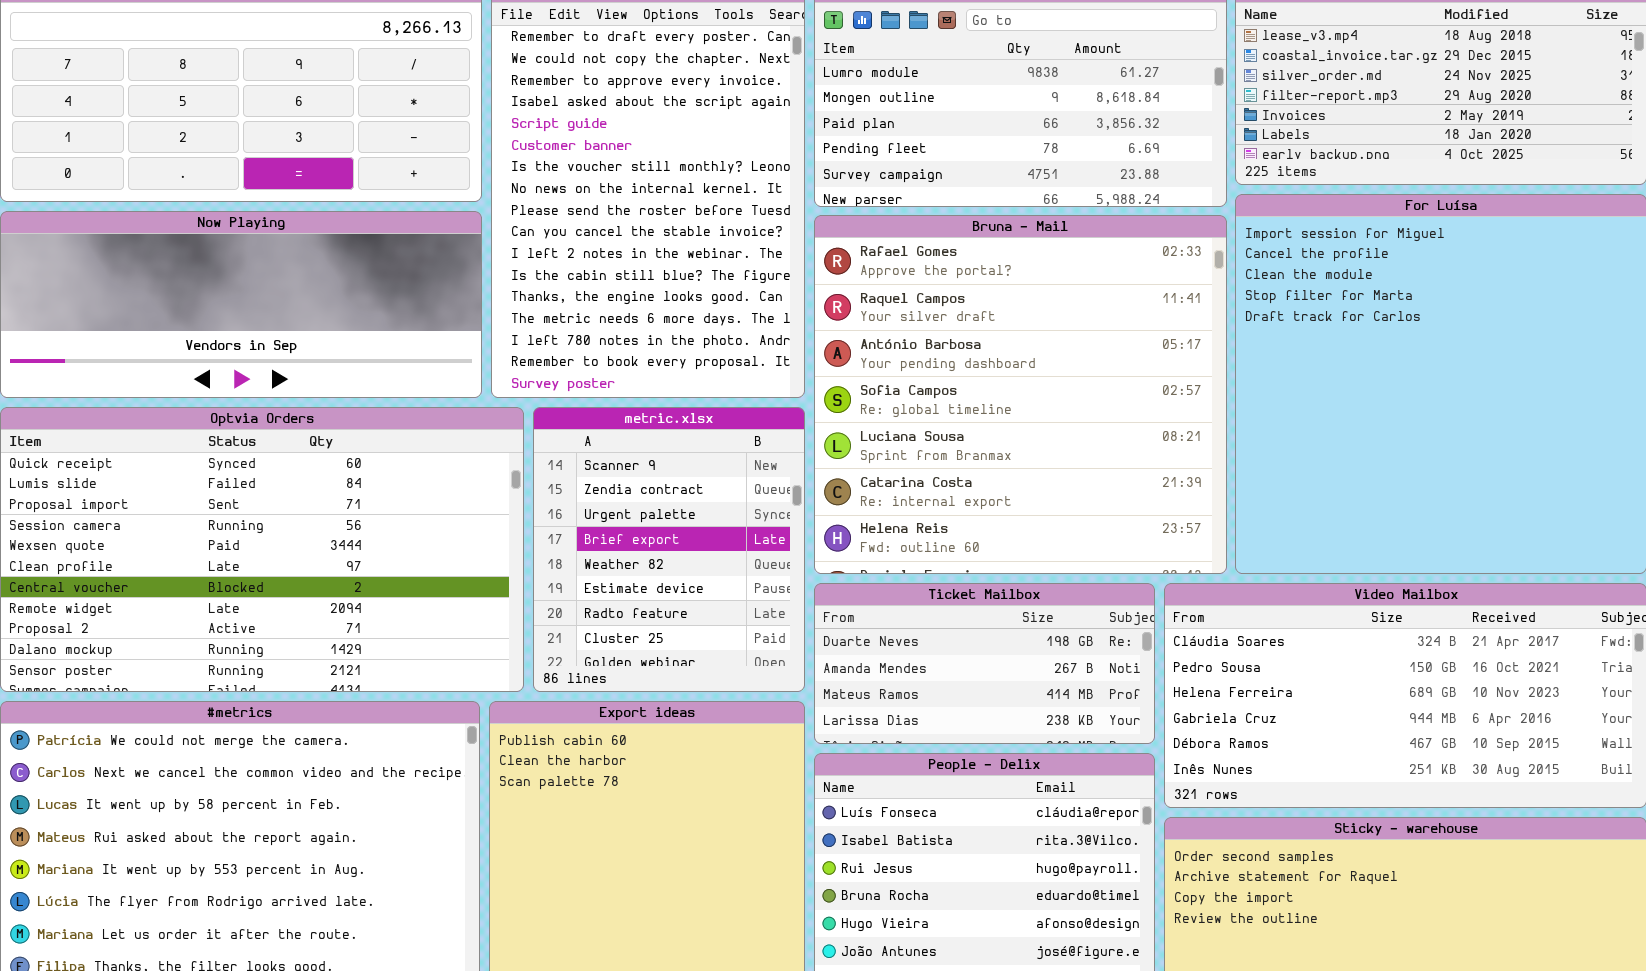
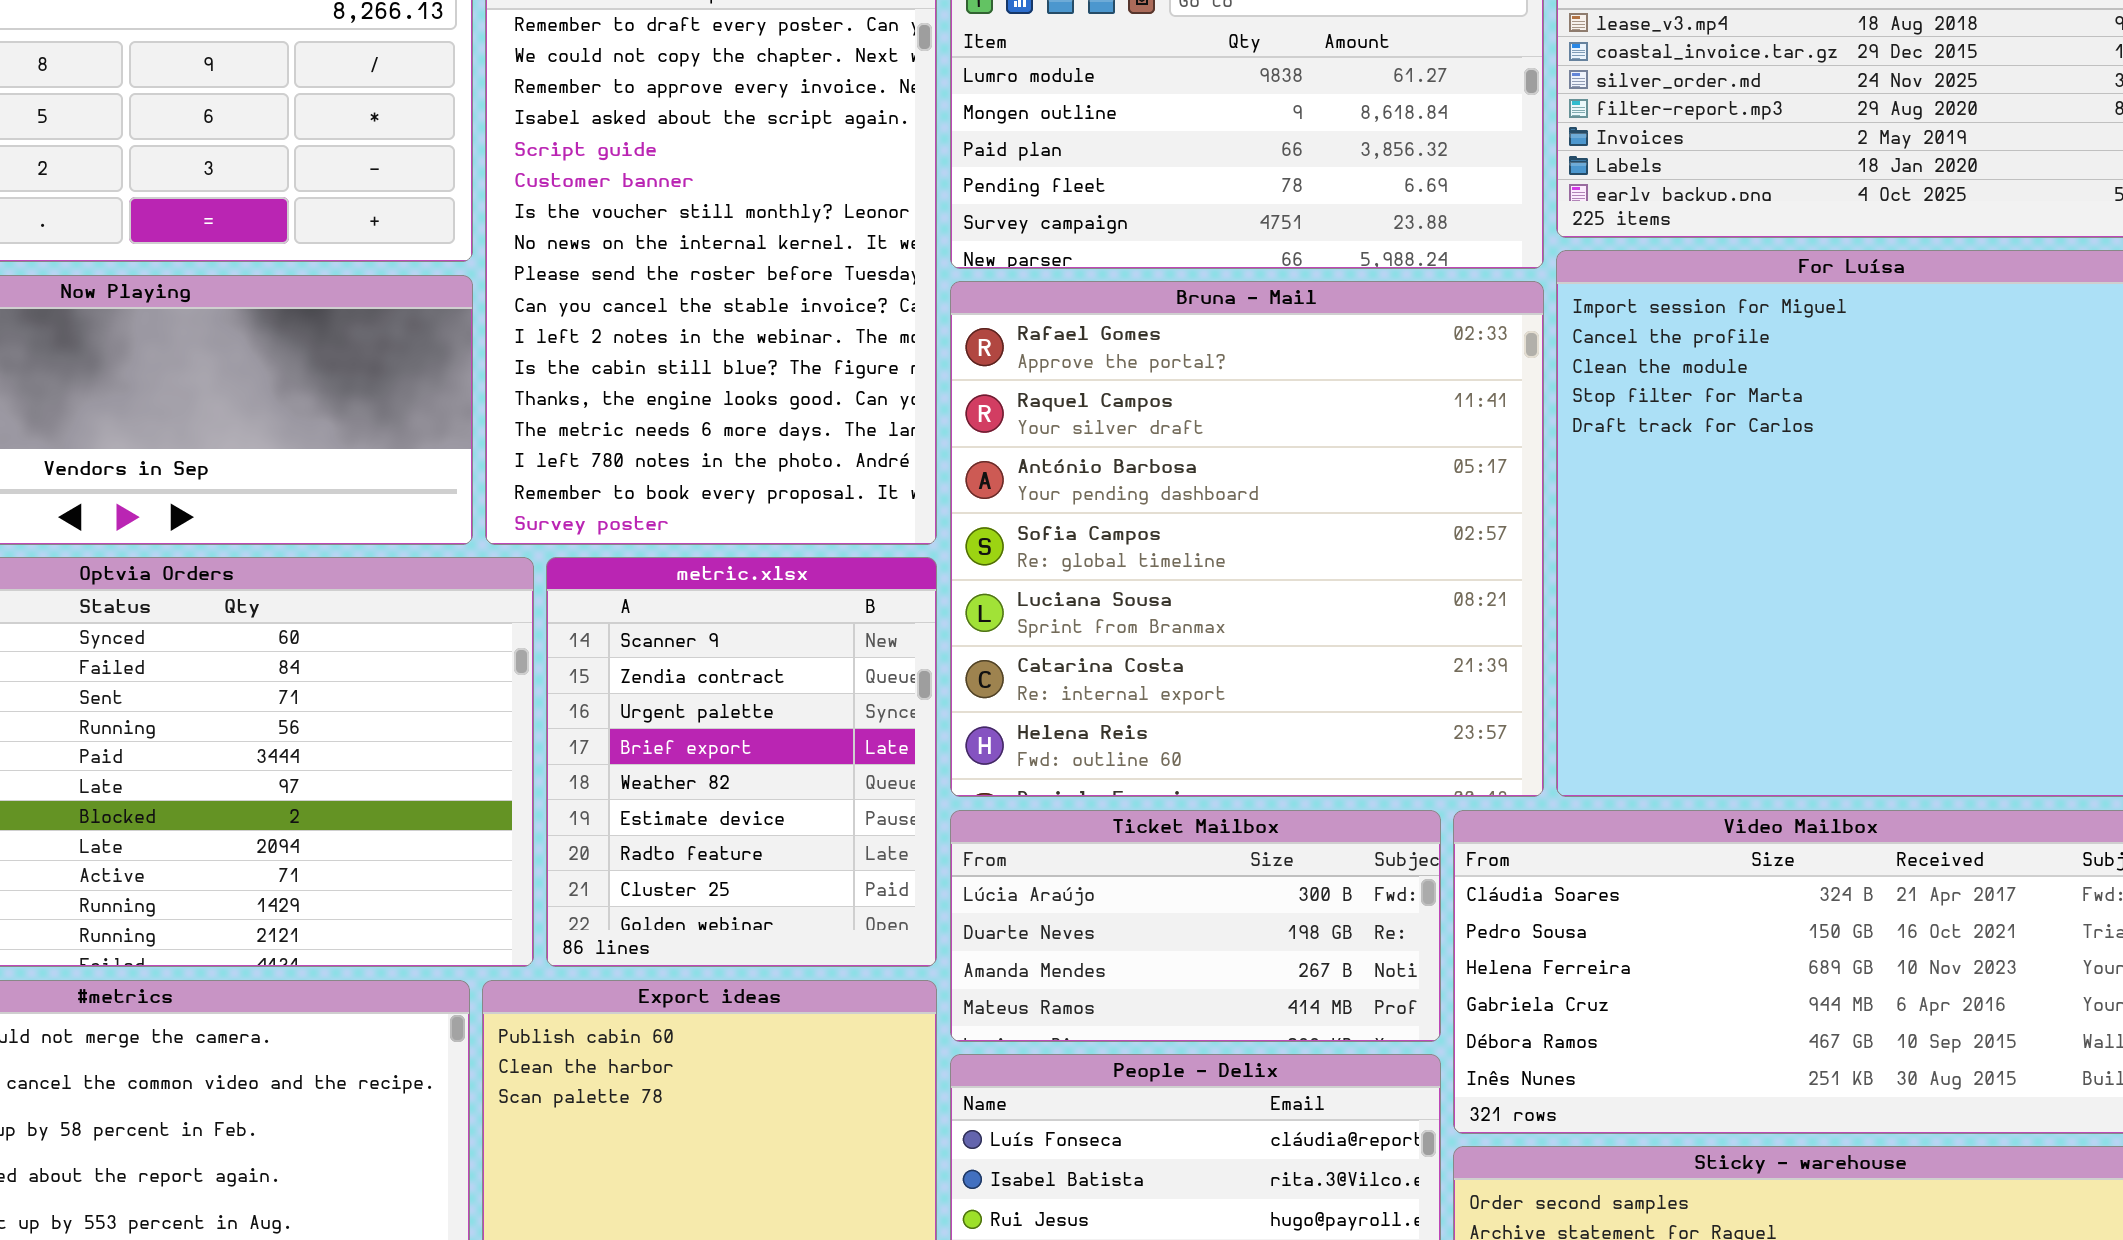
Ticket Mailbox: [814,583,1155,744] -> [950,810,1441,1042], scrolled up 1 row

